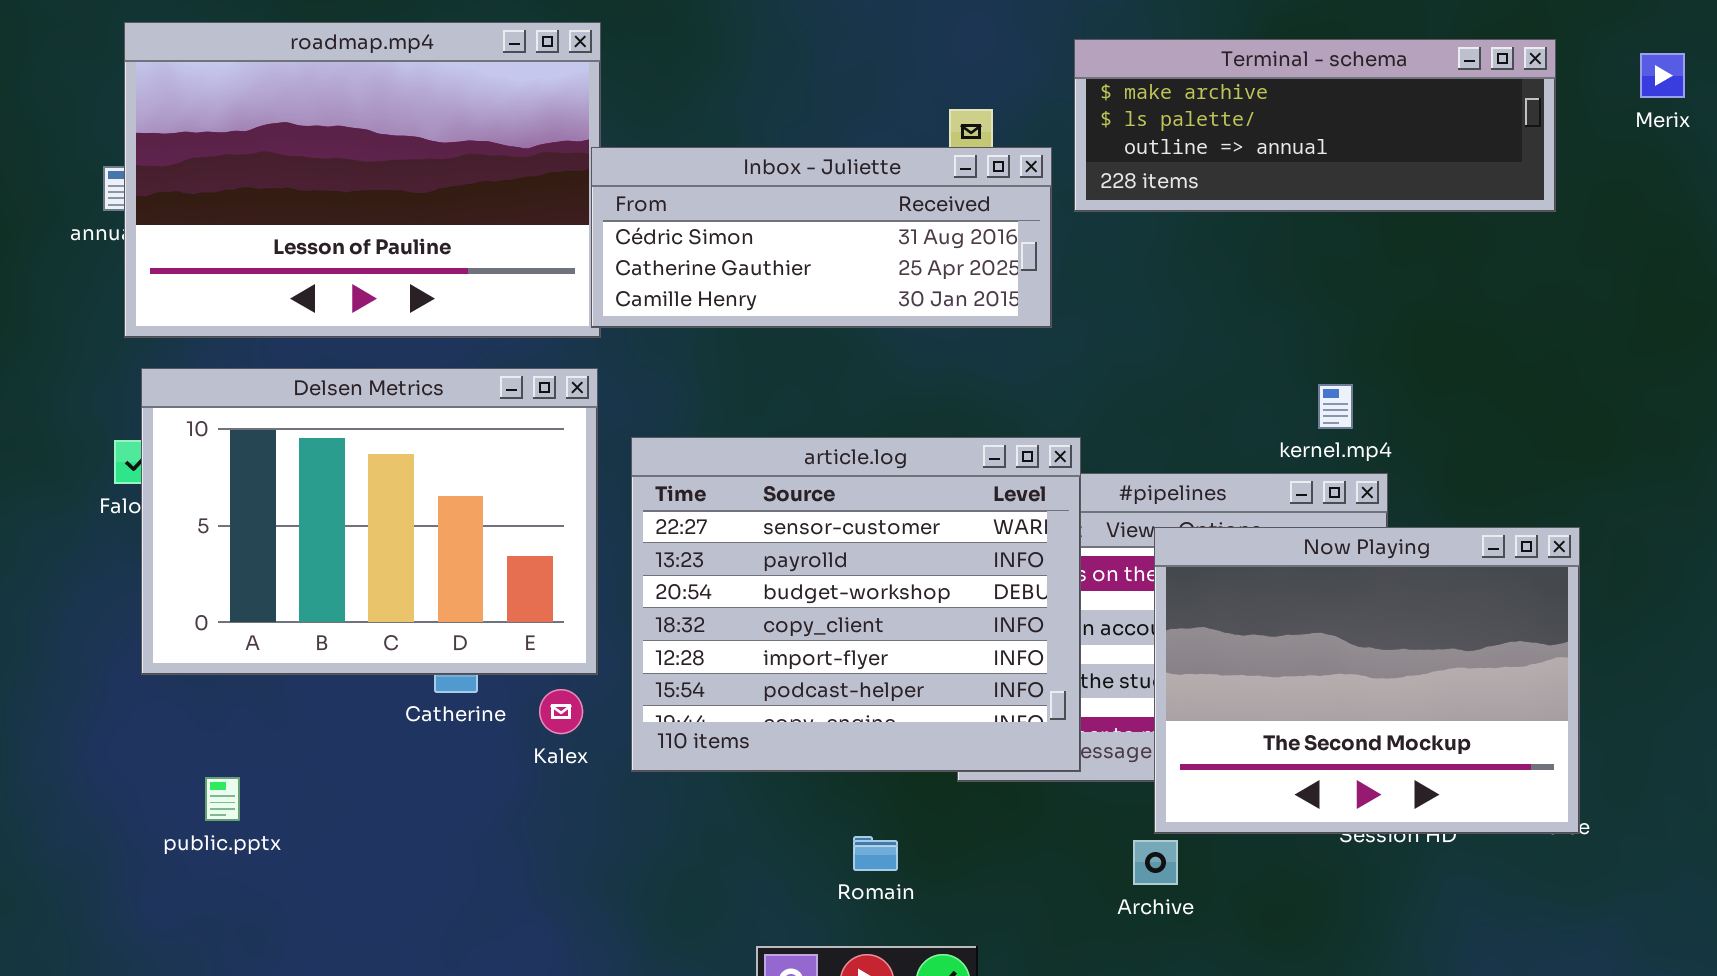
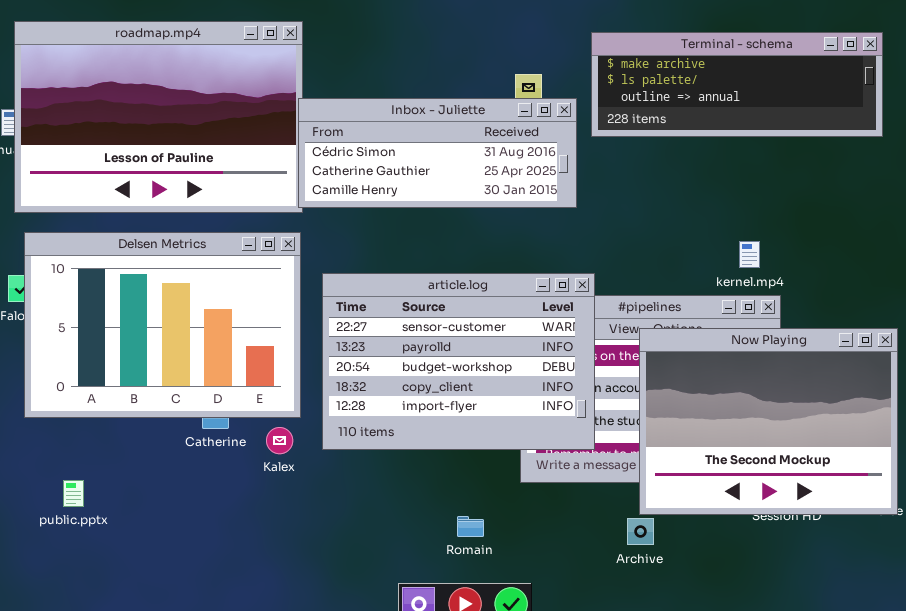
article.log: [631,437,1081,772] -> [322,273,595,450], resized

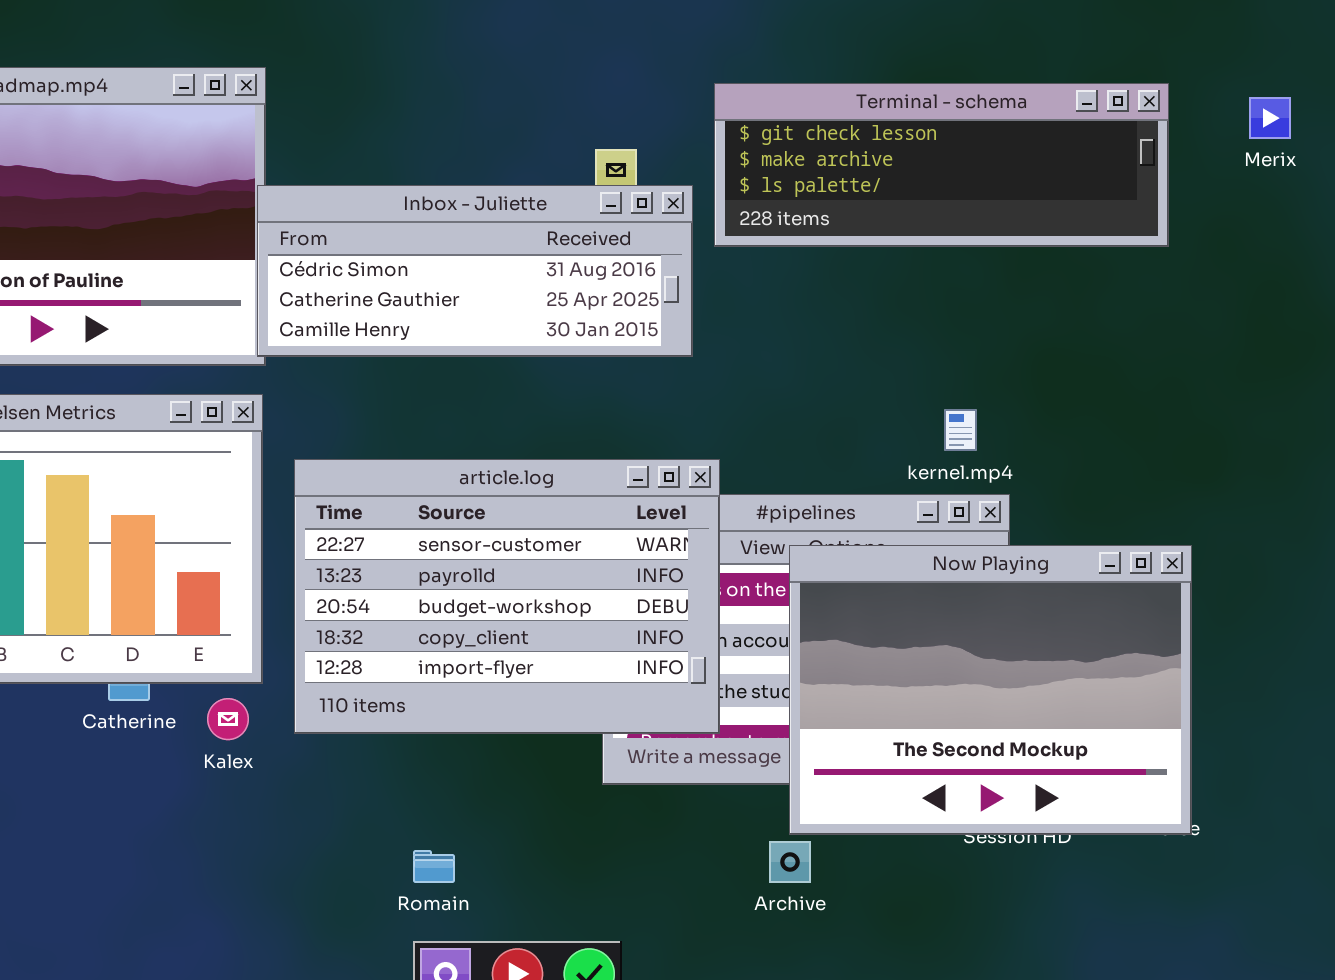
Terminal - schema: [591,32,883,137] -> [714,83,1169,247], scrolled up 1 row
Romain: [457,516,484,537] -> [413,850,455,883], moved

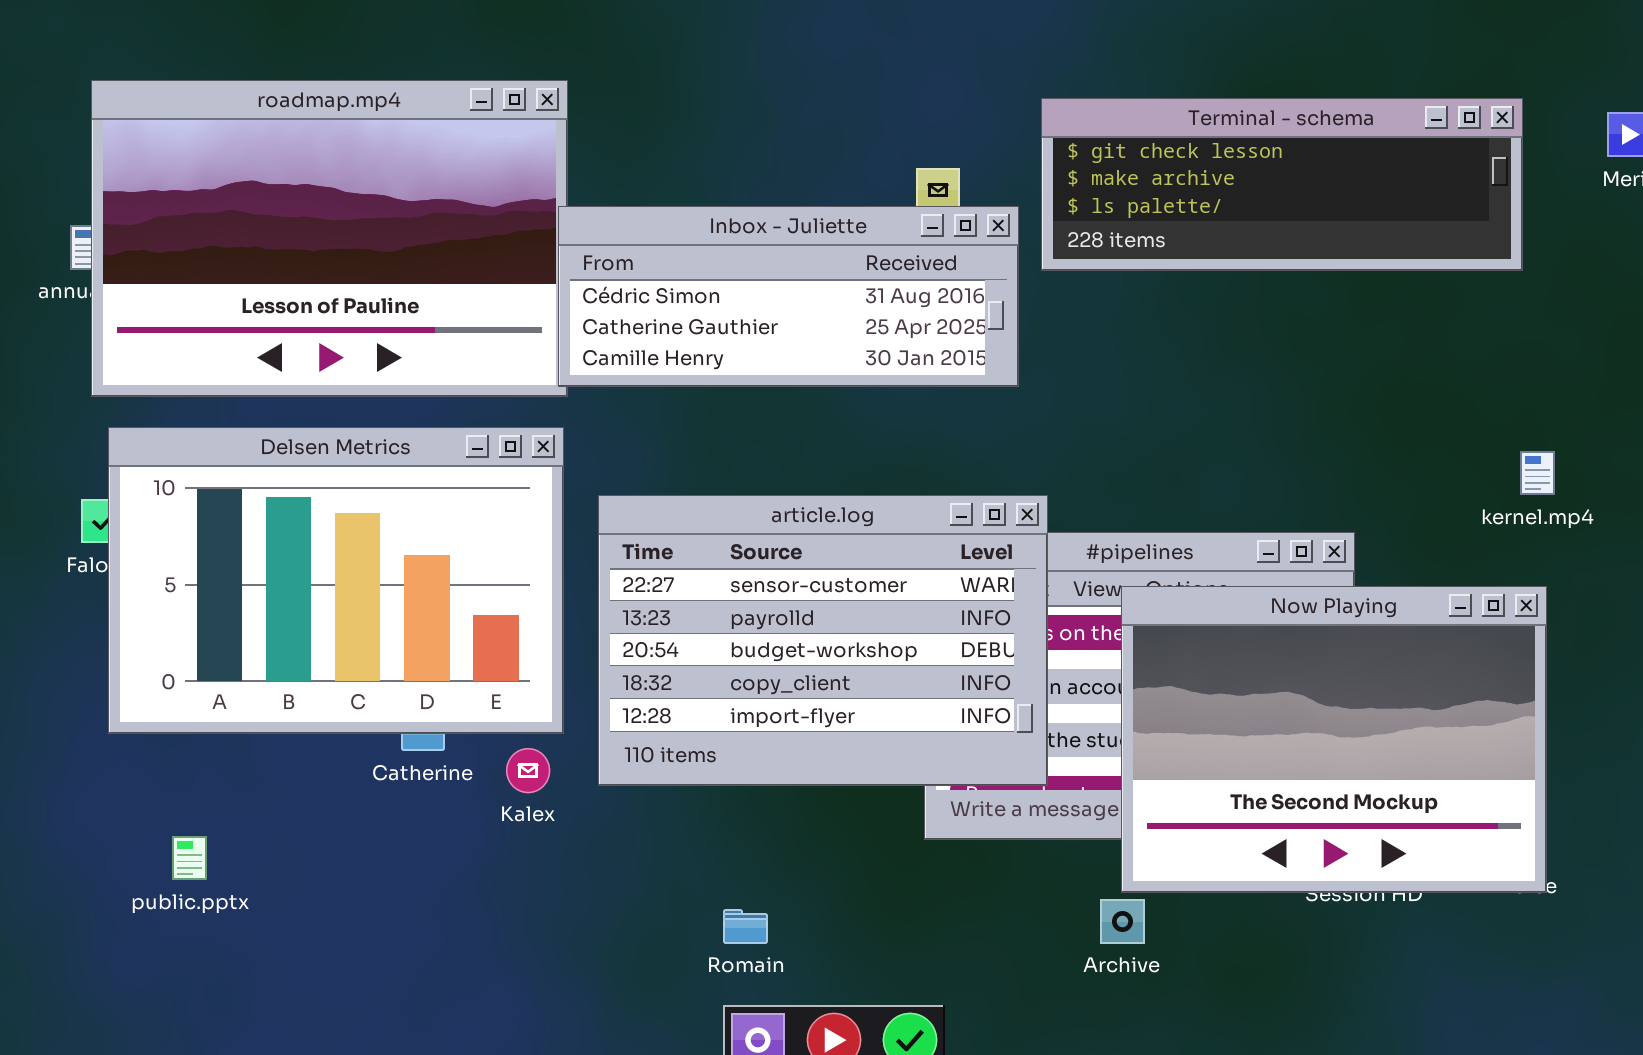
kernel.mp4: [944,409,977,451] -> [1520,451,1555,495], moved

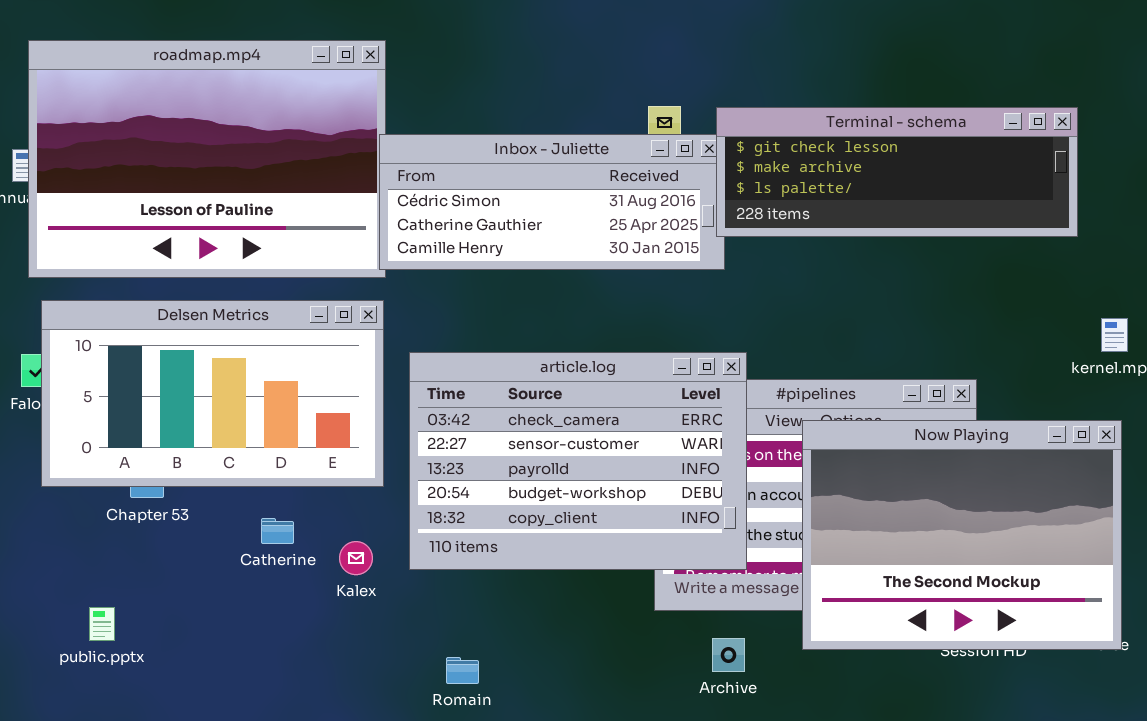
Terminal - schema: [1041,98,1523,271] -> [716,107,1078,237], moved
Delsen Metrics: [108,427,564,734] -> [41,300,384,487], resized
article.log: [598,495,1048,786] -> [409,352,747,570], scrolled up 1 row
Archive: [1100,899,1145,944] -> [712,638,745,672], moved
Romain: [723,909,768,944] -> [446,657,479,684], moved

